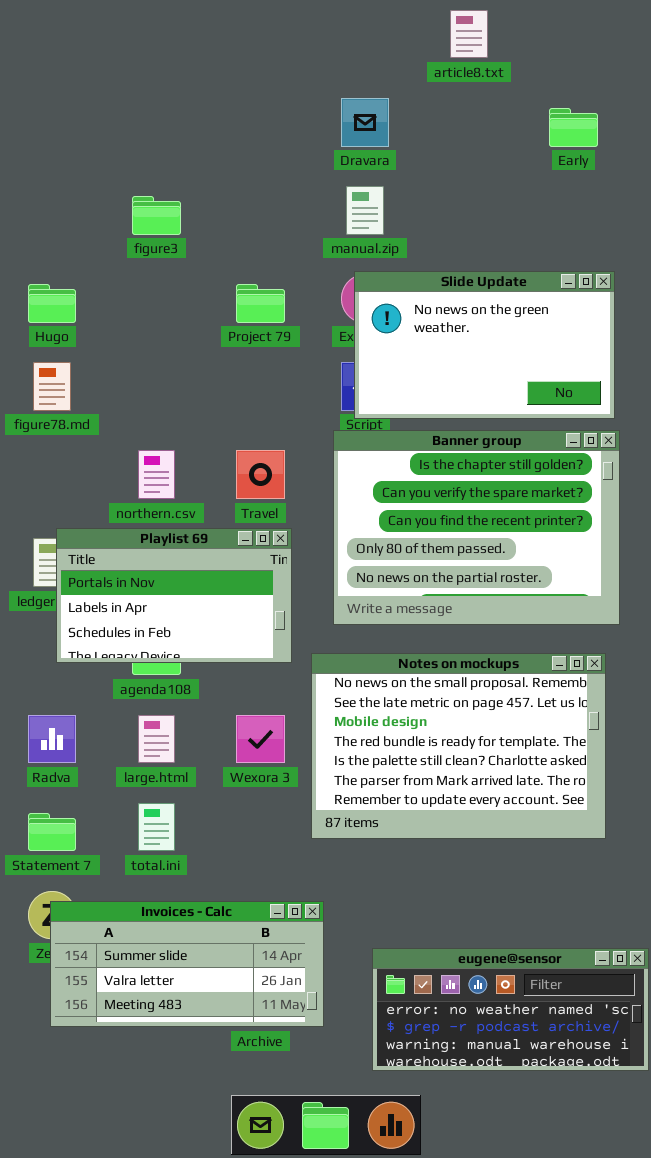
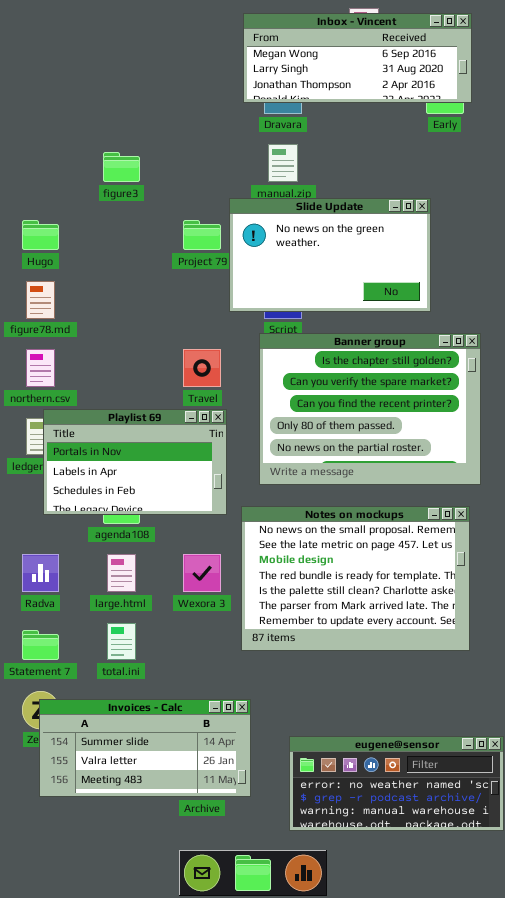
Inbox - Vincent: none -> [243,13,472,103], opened
Slide Update: [354,271,615,419] -> [229,198,431,312], moved
northern.csv: [138,450,175,499] -> [26,349,55,387], moved

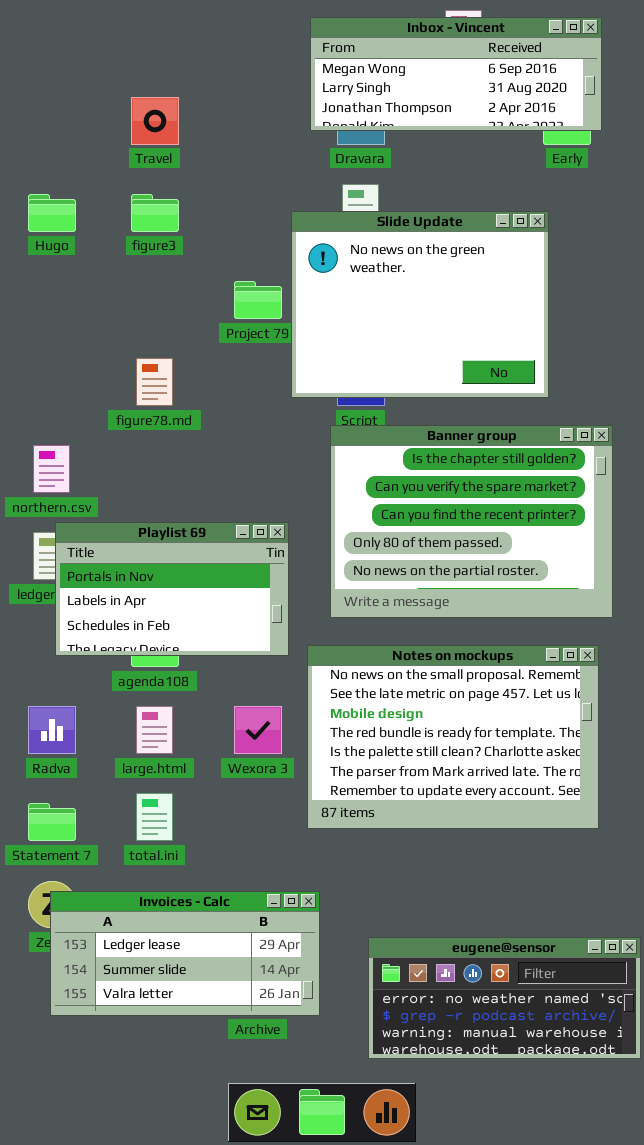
Slide Update: [229,198,431,312] -> [291,211,549,398], resized
Hugo: [22,220,59,250] -> [28,194,76,232], moved
figure78.md: [26,281,55,319] -> [136,358,173,406], moved
Travel: [183,349,221,387] -> [131,97,179,145], moved
Invoices - Calc: [39,699,251,797] -> [50,891,320,1016], scrolled up 1 row

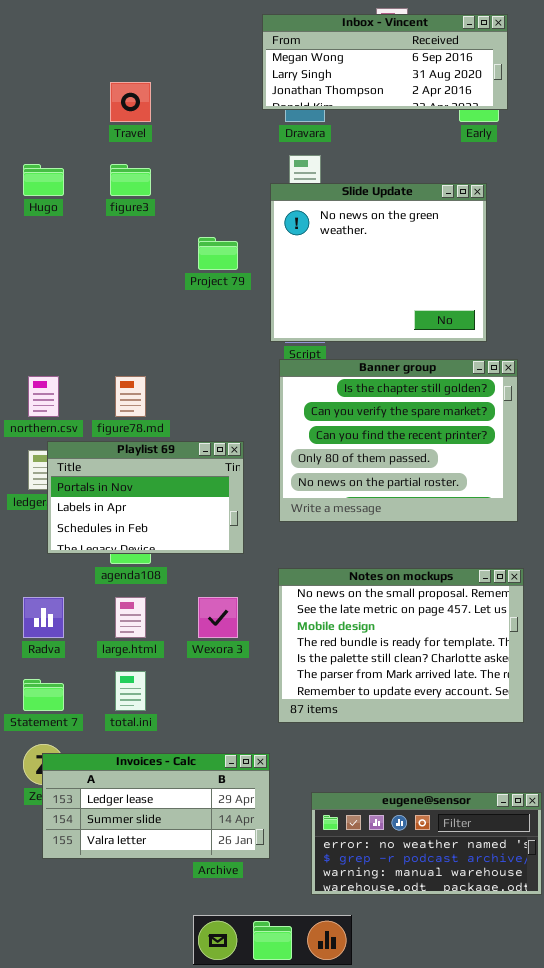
Slide Update: [291,211,549,398] -> [270,183,487,342], moved
figure78.md: [136,358,173,406] -> [115,376,146,417], moved
Notes on mockups: [307,645,599,829] -> [278,568,524,723], moved

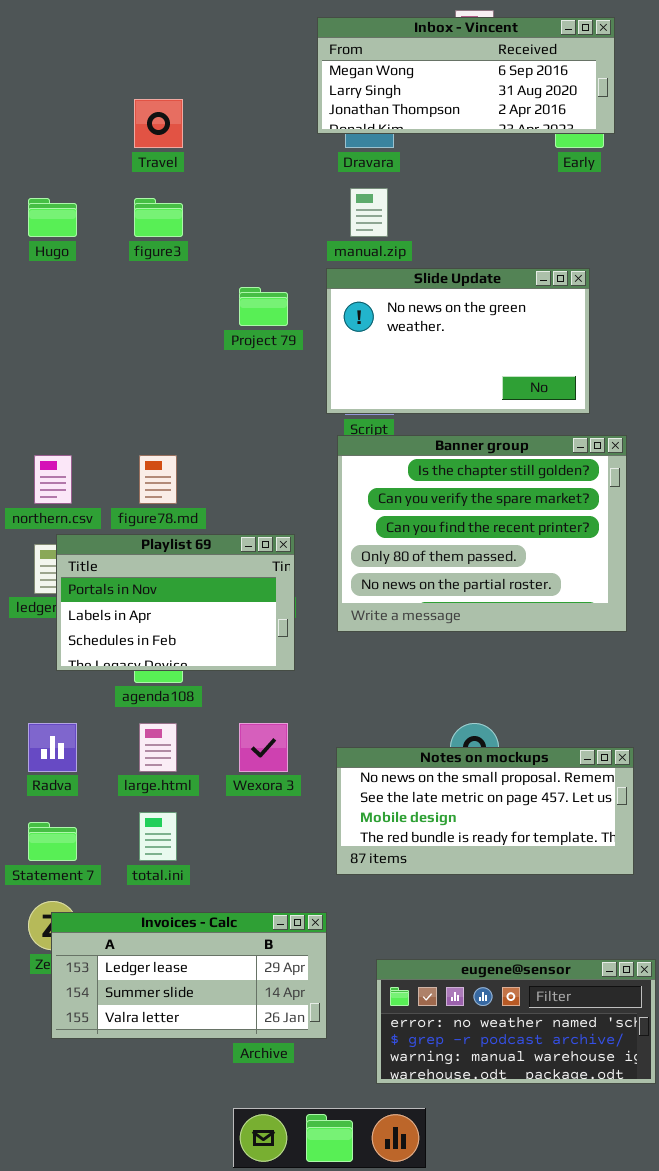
Slide Update: [270,183,487,342] -> [326,268,590,414], resized
Notes on mockups: [278,568,524,723] -> [336,747,634,875], resized

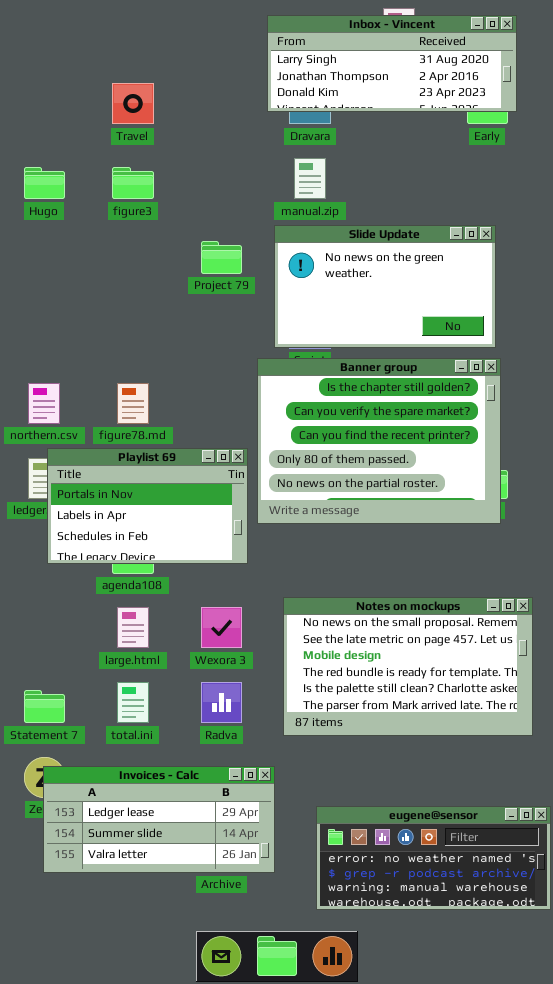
Inbox - Vincent: [317,17,615,134] -> [267,15,517,112], scrolled down 1 row
Banner group: [337,435,627,632] -> [257,358,501,524], moved
Radva: [28,723,77,772] -> [201,682,242,723], moved
Notes on mockups: [336,747,634,875] -> [283,597,533,736], resized

